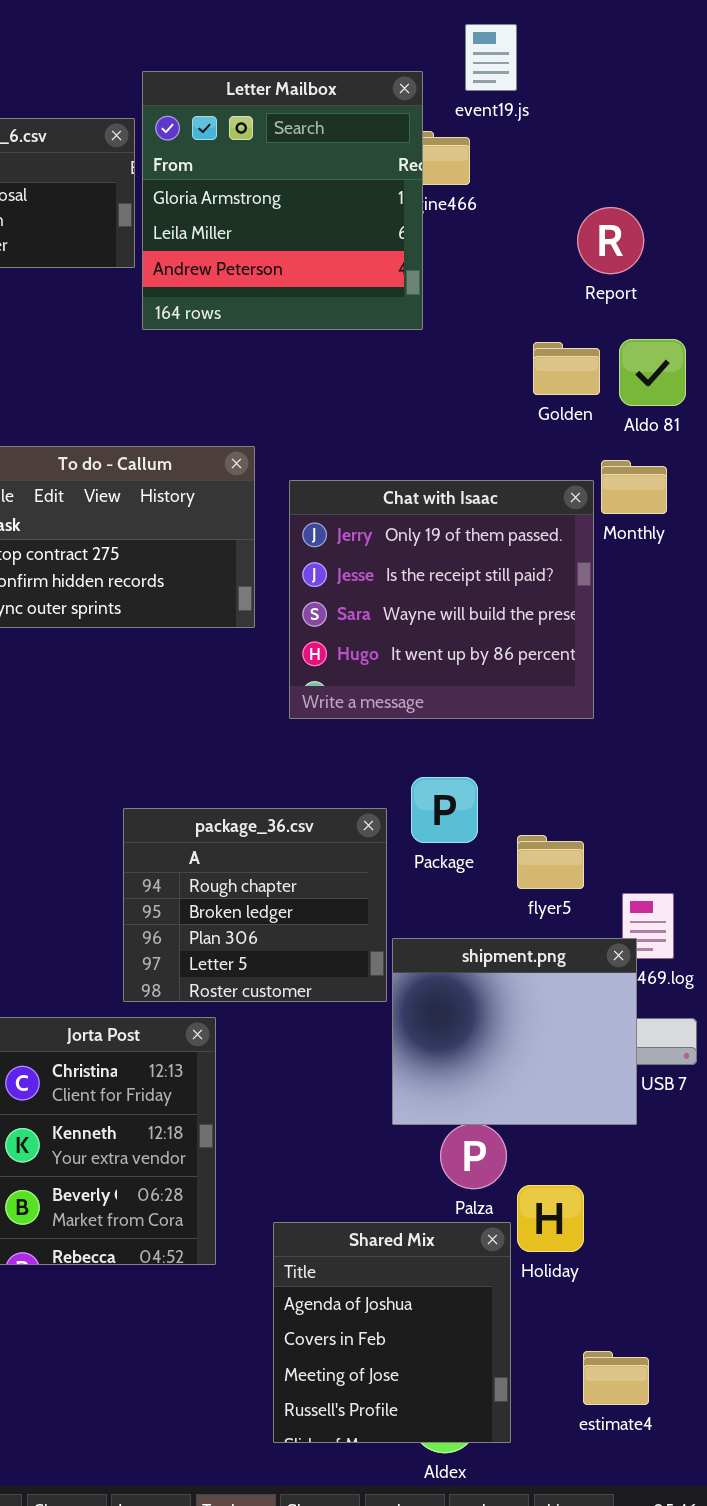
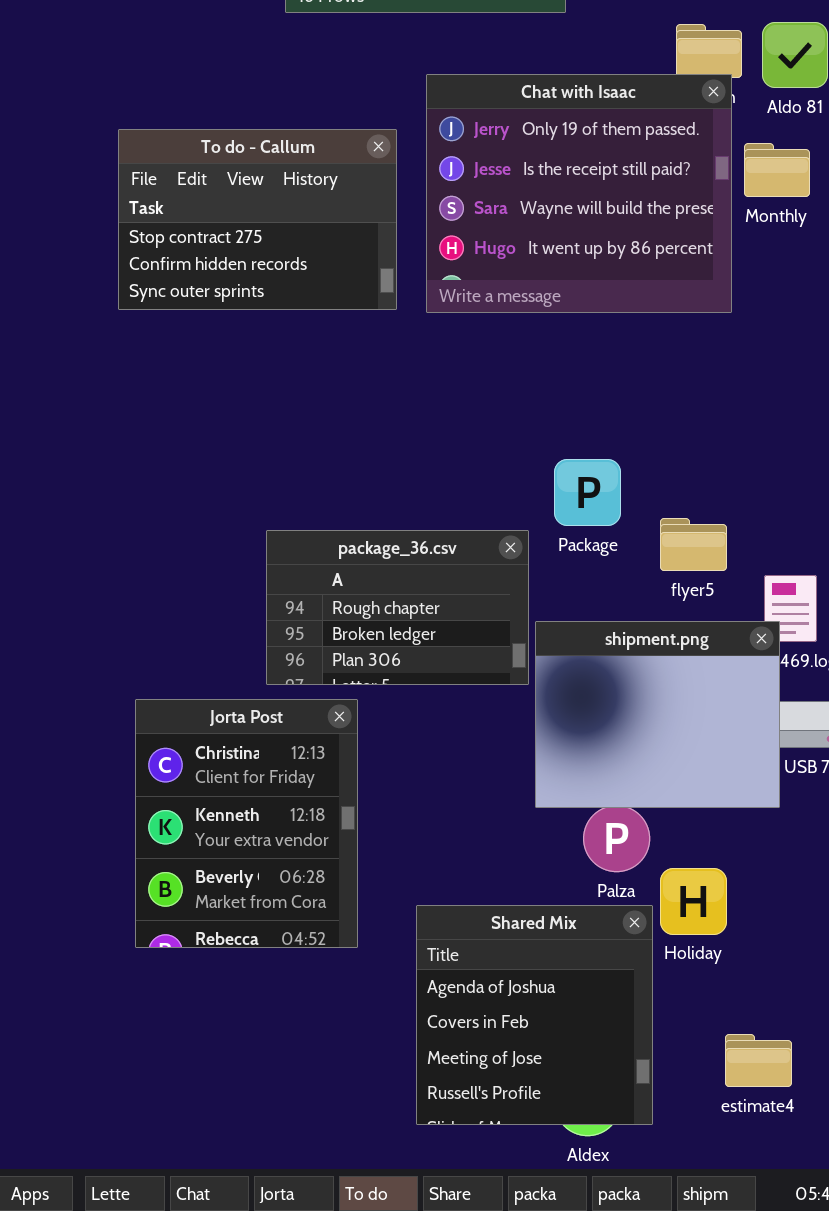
Chat with Isaac: [289,480,594,719] -> [426,74,732,313], moved
package_36.csv: [123,808,387,1002] -> [266,530,529,685], resized

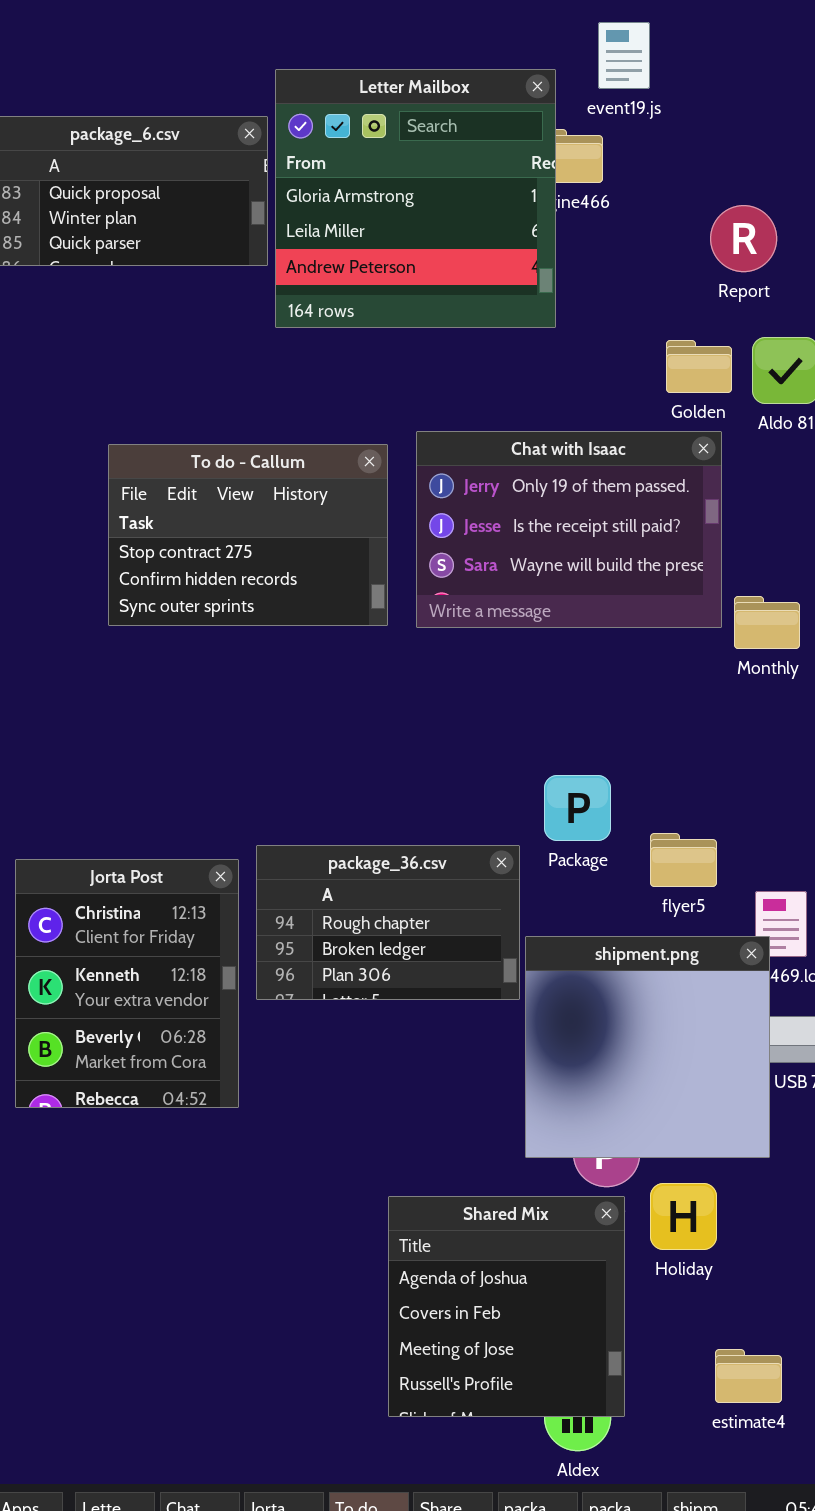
Chat with Isaac: [426,74,732,313] -> [416,431,722,628], resized
Monthly: [744,143,810,197] -> [734,596,800,649], moved
shipment.png: [535,621,780,808] -> [525,936,770,1158], resized
Jorta Post: [135,699,358,948] -> [15,859,239,1108], moved
Shared Mix: [416,905,653,1125] -> [388,1196,625,1417], moved

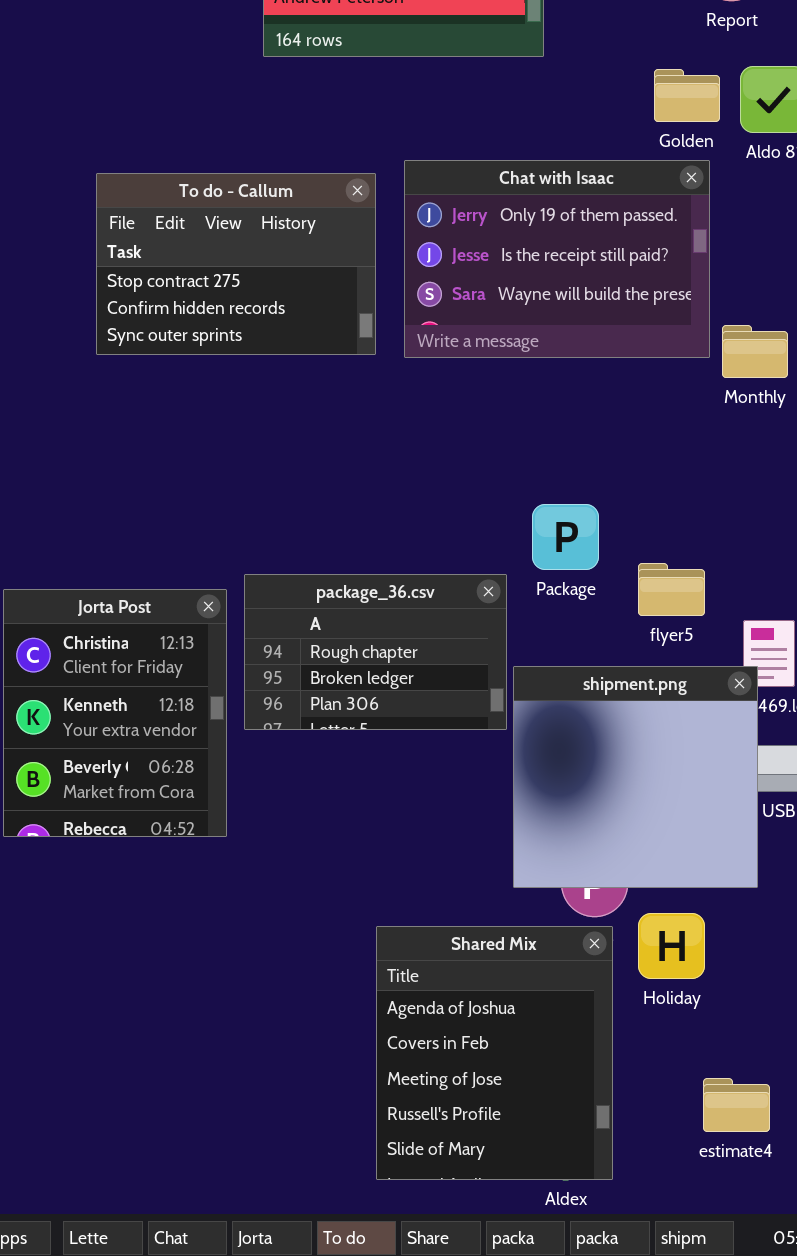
Shared Mix: [388,1196,625,1417] -> [376,926,613,1180], resized

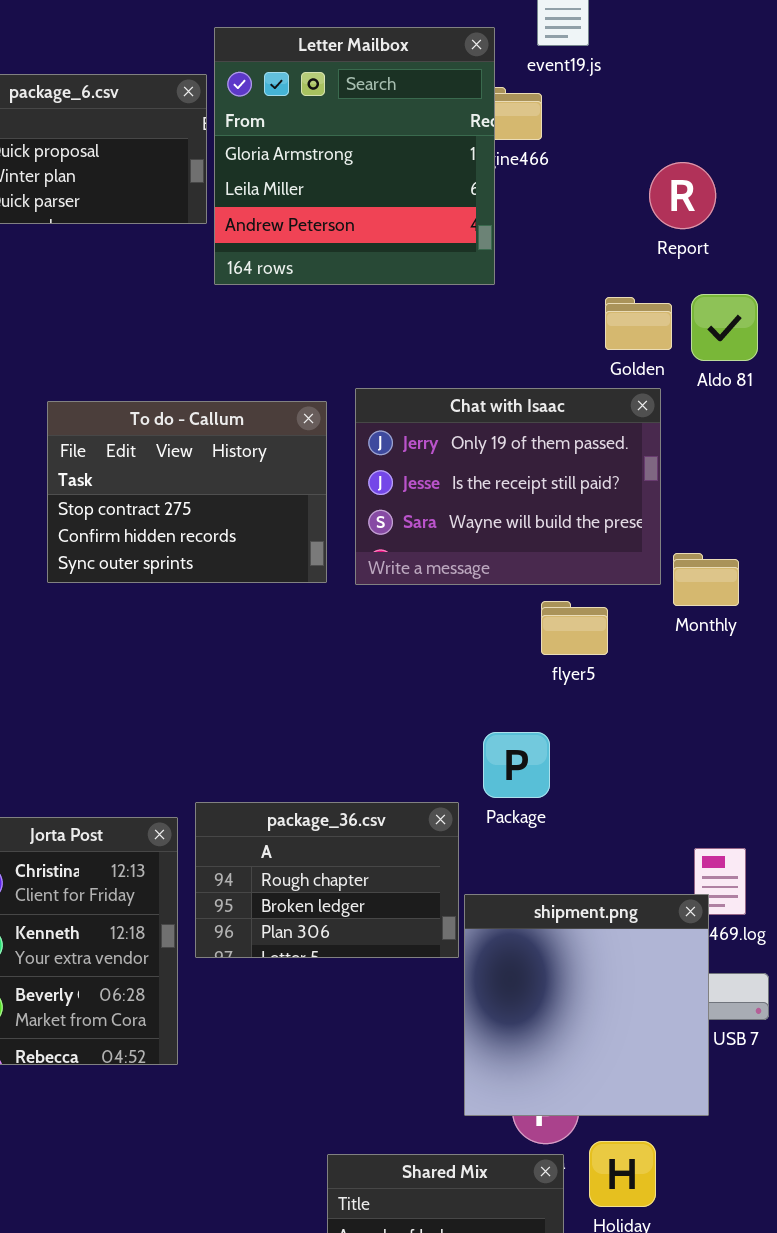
flyer5: [638,563,705,616] -> [541,601,608,655], moved

